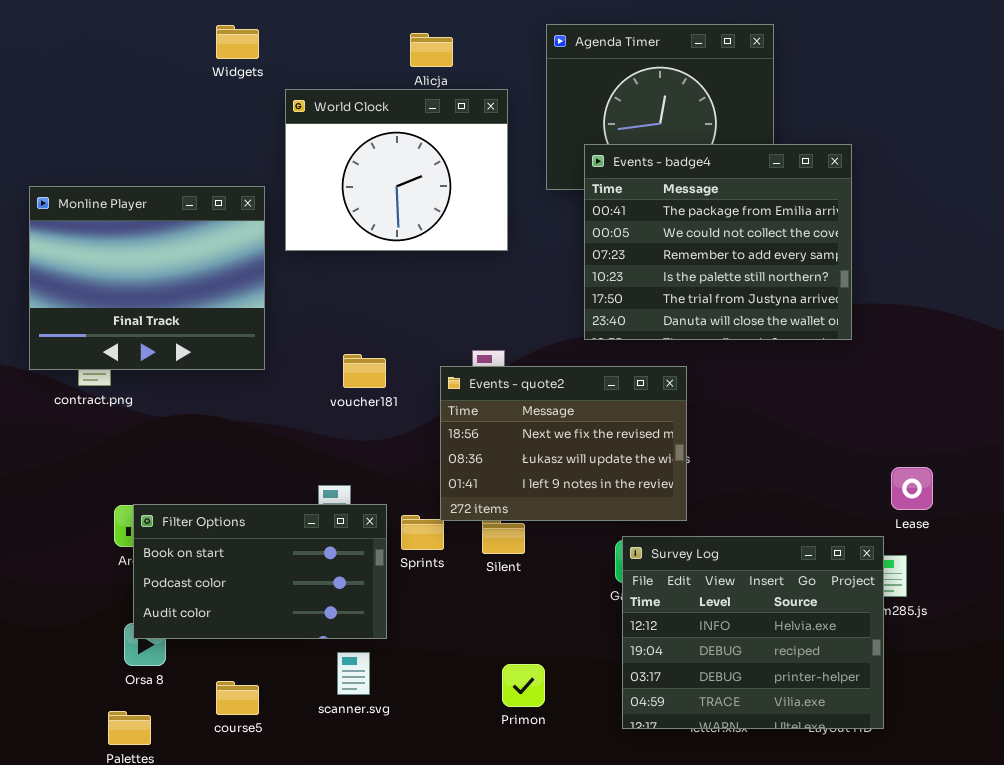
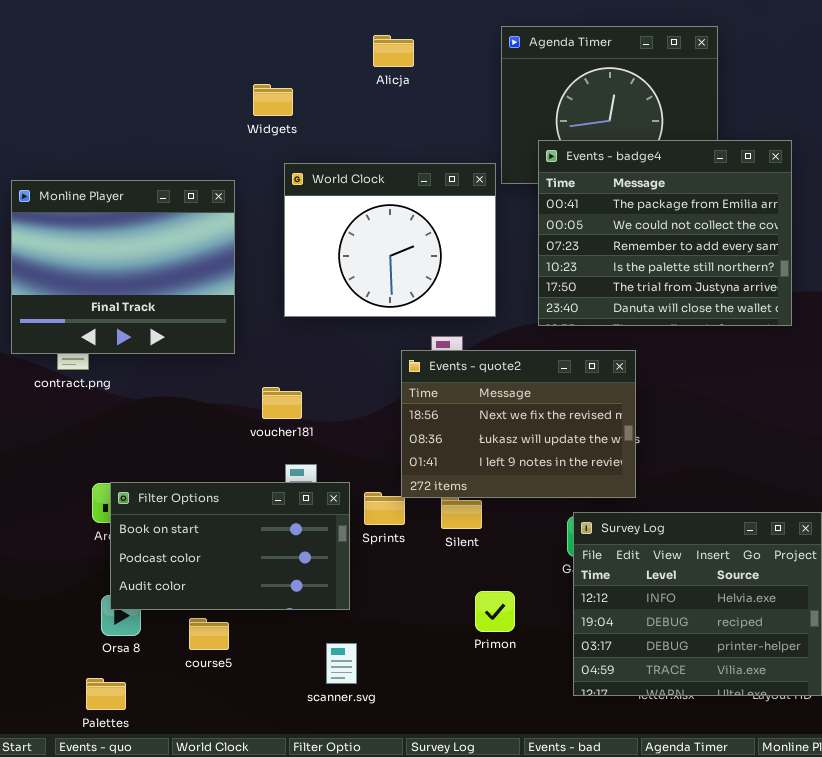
Widgets: [216,25,259,59] -> [253,84,293,116], moved
World Clock: [285,89,508,251] -> [284,163,496,317], moved
voucher181: [343,354,386,388] -> [262,387,302,419], moved
scanner.svg: [337,652,370,695] -> [326,643,357,684], moved
Primon: [502,664,545,707] -> [475,591,515,632], moved
course5: [216,681,259,715] -> [189,618,229,650], moved

